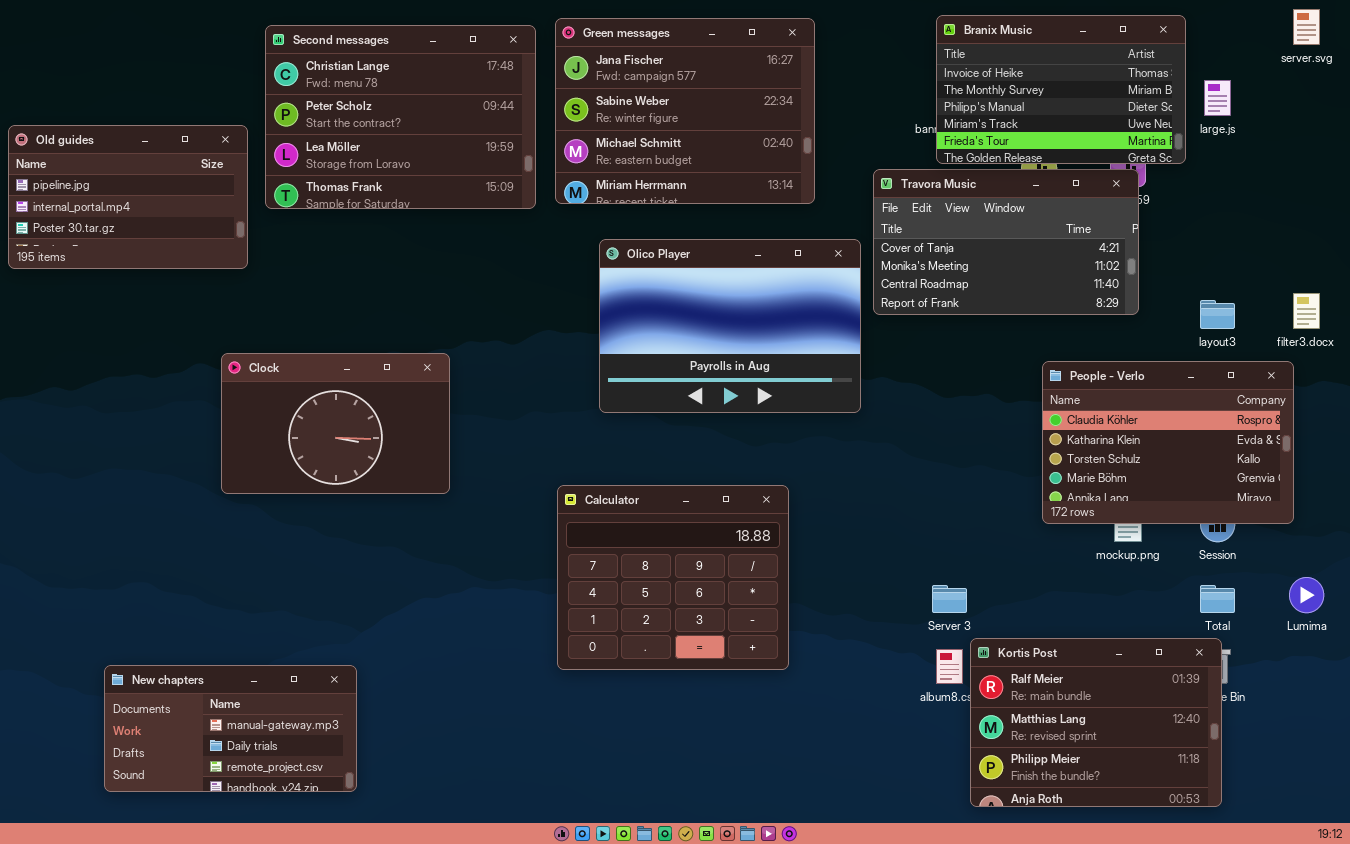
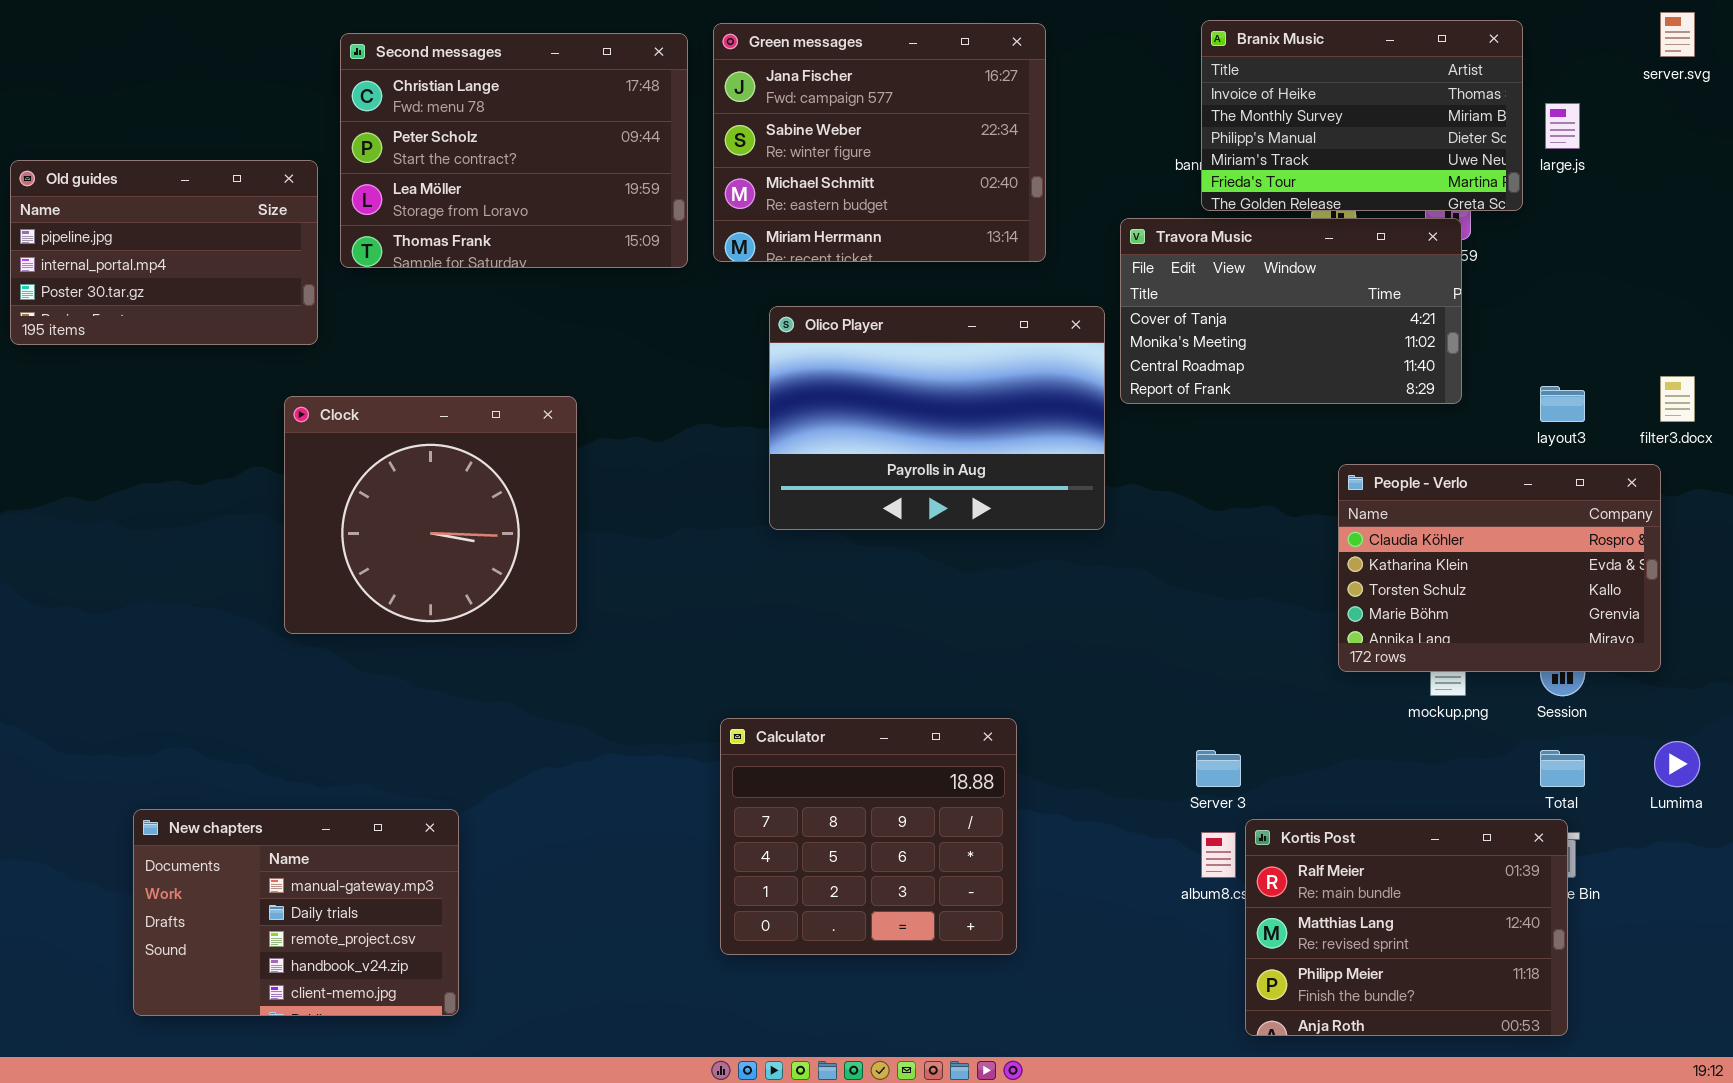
Clock: [221,353,450,494] -> [284,396,577,634], resized
Calculator: [557,485,789,670] -> [720,718,1017,955], moved
New chapters: [104,665,357,792] -> [133,809,459,1016], resized

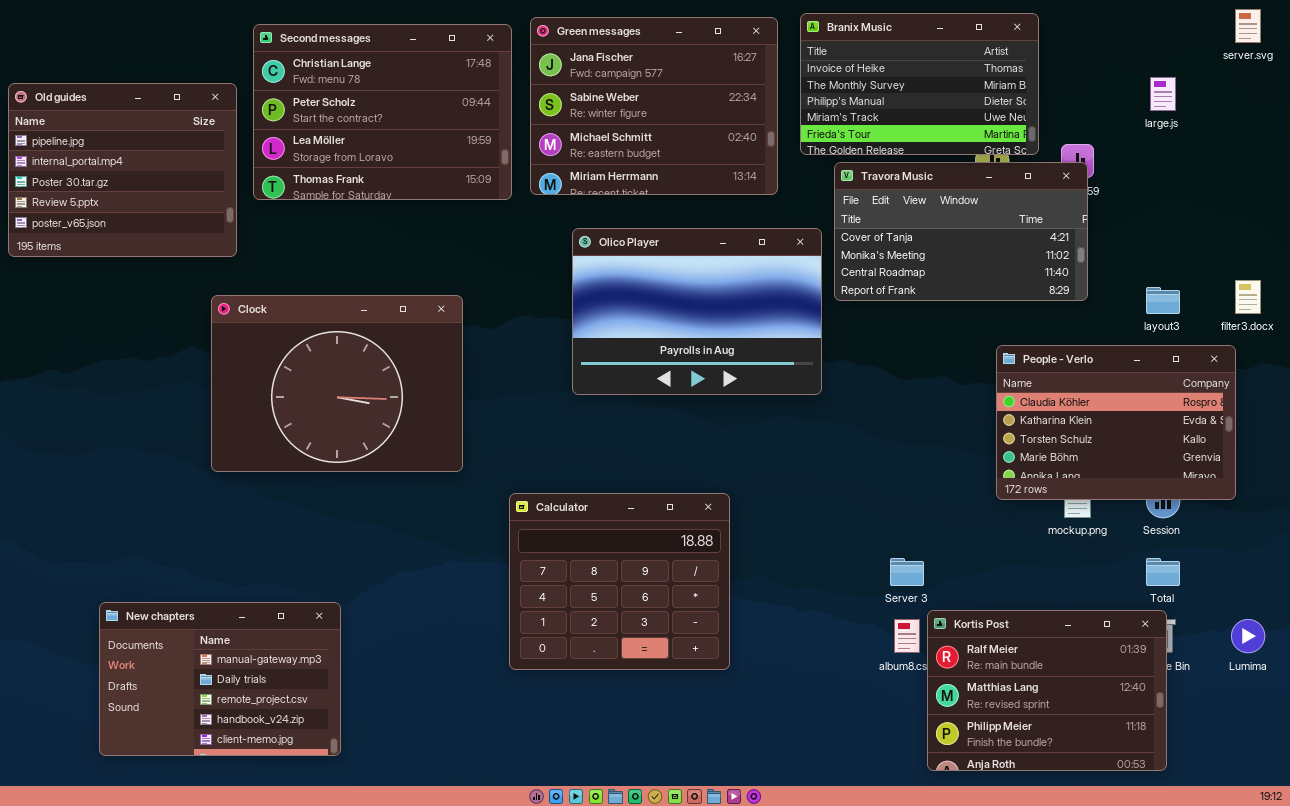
Branix Music: [1201,20,1523,211] -> [800,13,1039,155], moved
Old guides: [10,160,318,345] -> [8,83,237,257], resized
Clock: [284,396,577,634] -> [211,295,463,472], resized
Calculator: [720,718,1017,955] -> [509,493,730,670], moved
Lumima: [1654,741,1700,787] -> [1231,619,1265,653], moved

